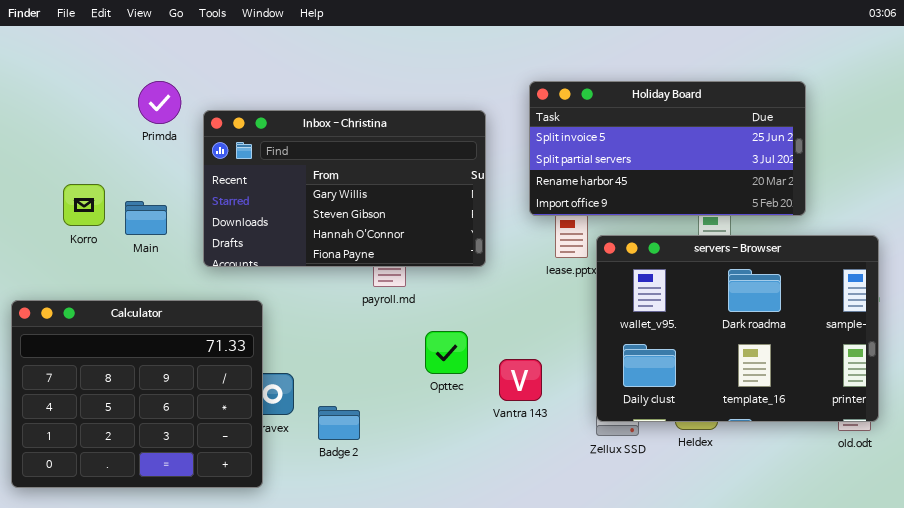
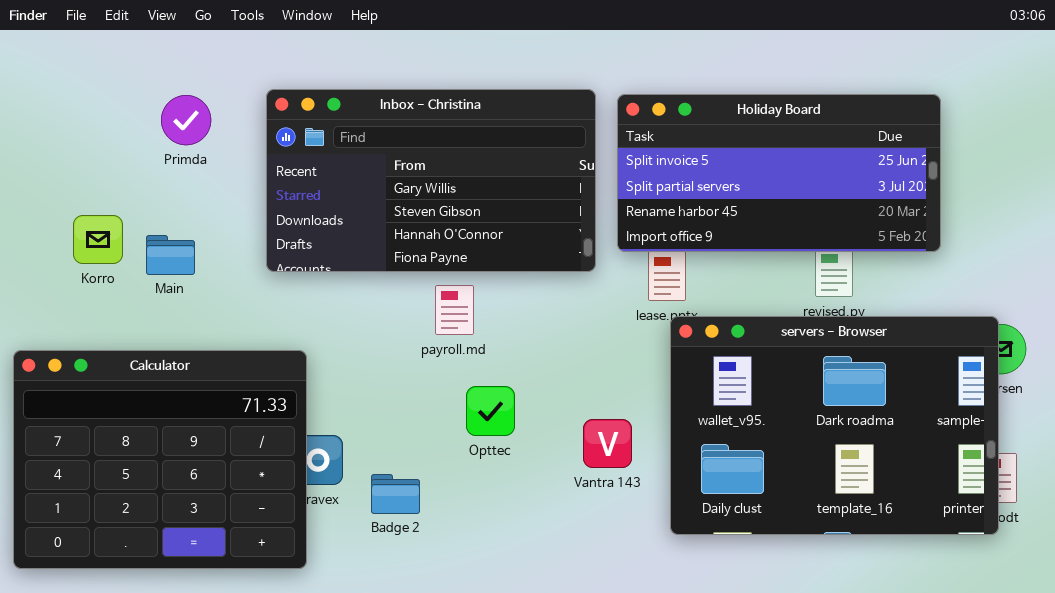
Inbox - Christina: [203,110,486,267] -> [266,89,596,272], moved
servers - Browser: [596,235,879,422] -> [670,316,999,535], moved
Opttec: [425,331,468,374] -> [466,386,515,436], moved

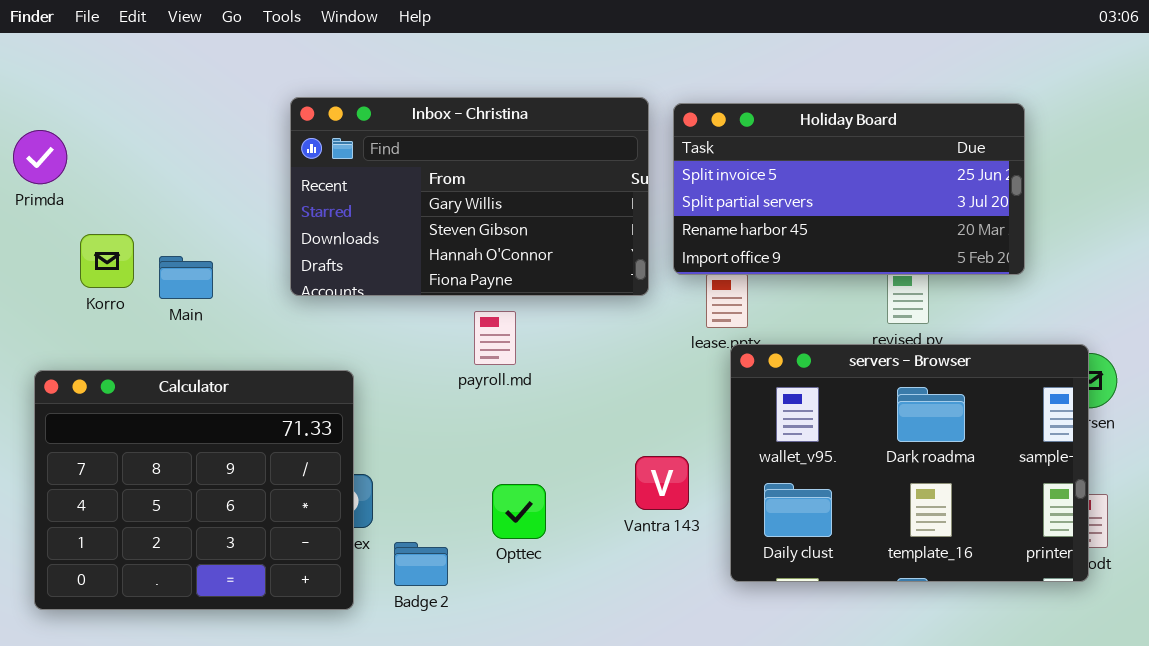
Primda: [161,95,211,145] -> [13,130,67,184], moved
Calculator: [13,350,307,569] -> [34,370,354,610], moved
Opttec: [466,386,515,436] -> [492,484,546,539], moved
Badge 2: [371,474,420,514] -> [394,542,448,586], moved

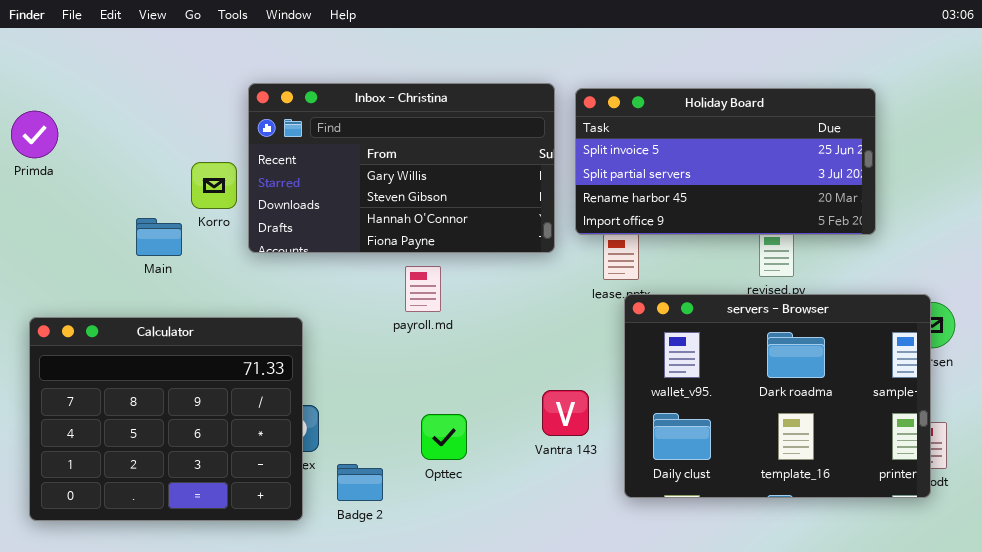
Korro: [80,234,134,288] -> [191,162,237,209], moved

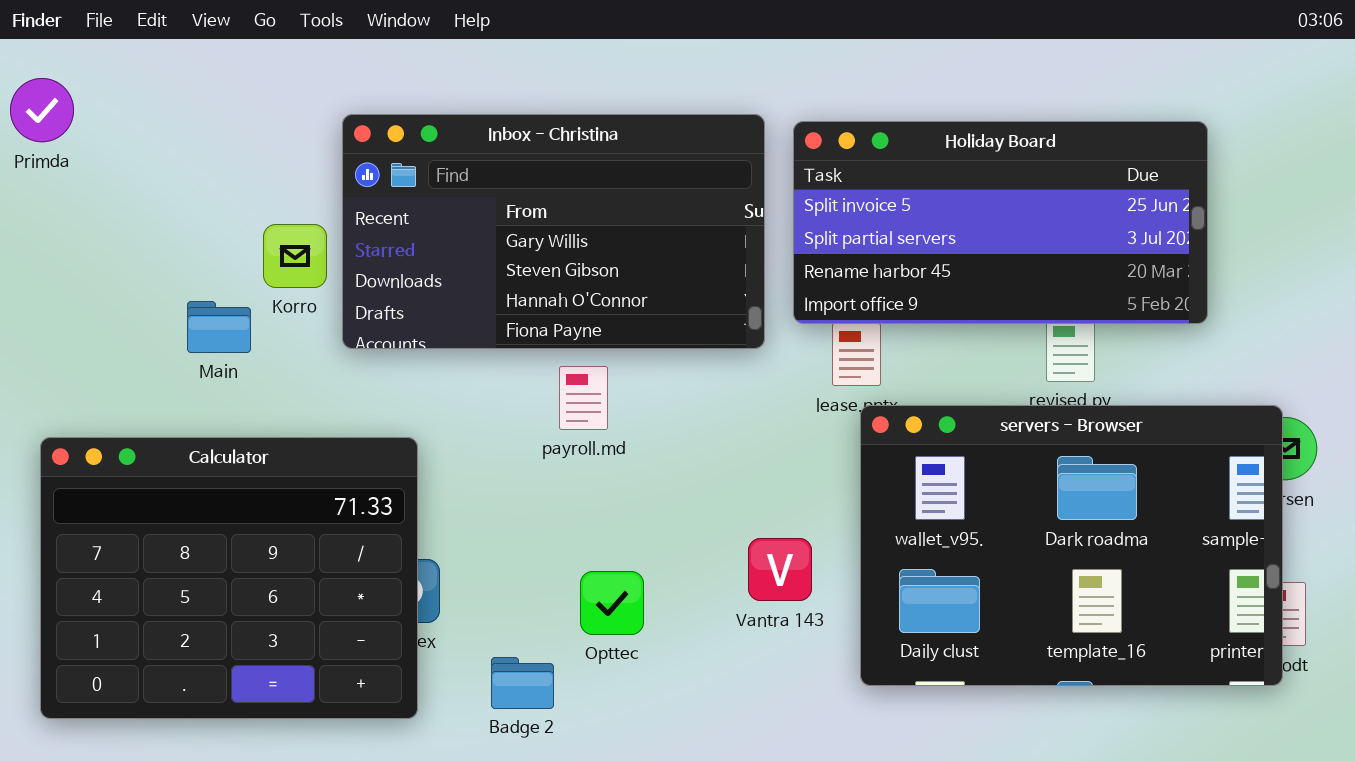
Primda: [11,111,58,158] -> [10,78,74,142], moved
Badge 2: [337,464,383,501] -> [491,657,554,709], moved

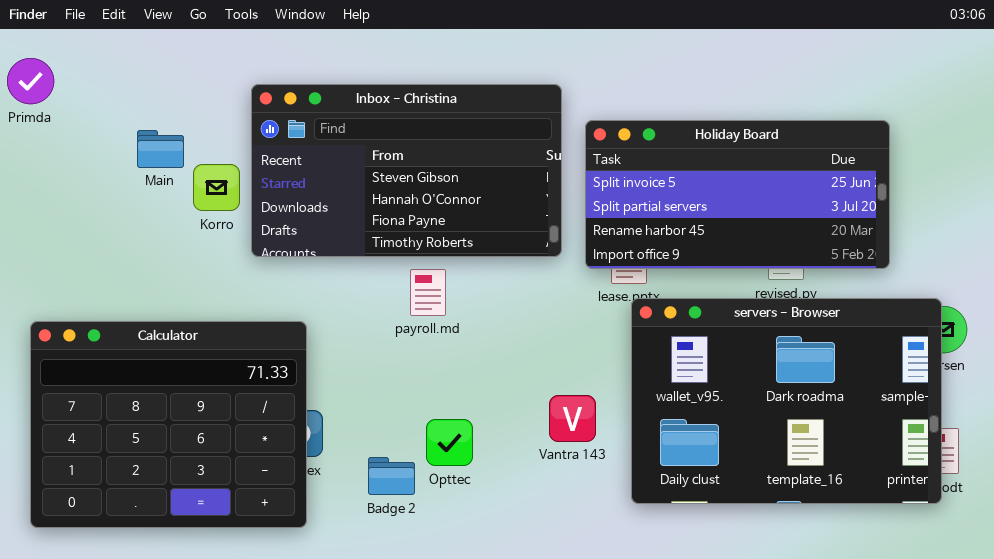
Inbox - Christina: [342,114,765,349] -> [251,84,562,257], scrolled down 1 row
Holiday Board: [793,121,1208,324] -> [585,120,890,269], moved
Main: [187,301,251,353] -> [137,130,184,168], moved
Badge 2: [491,657,554,709] -> [368,457,415,495], moved

